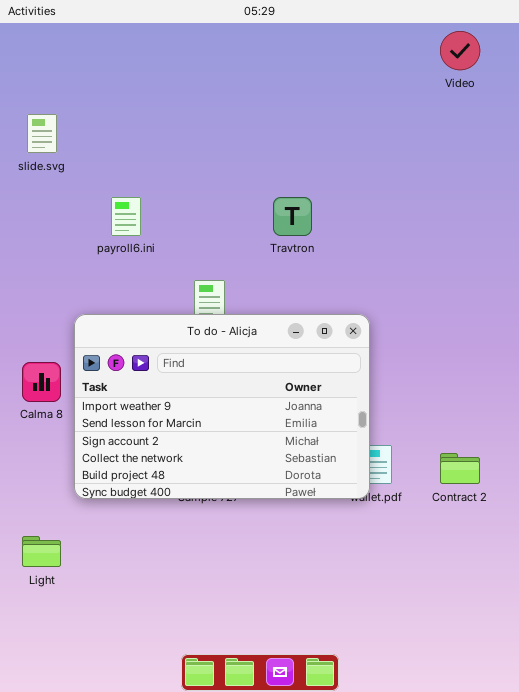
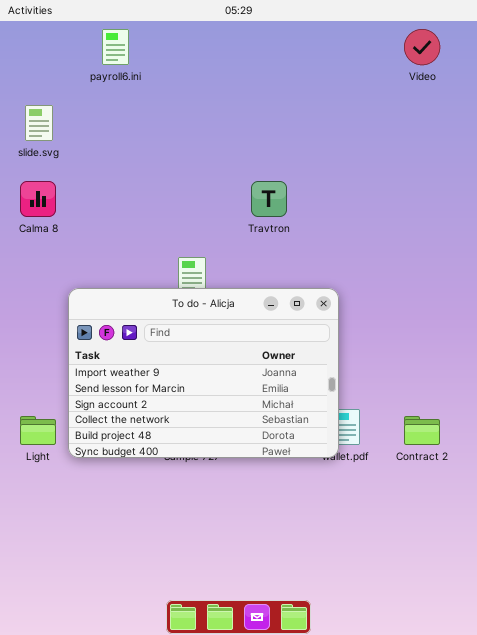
payroll6.ini: [111,197,141,236] -> [102,29,129,65], moved
Calma 8: [22,362,61,402] -> [20,181,56,217], moved
Light: [22,536,61,567] -> [20,416,56,445], moved

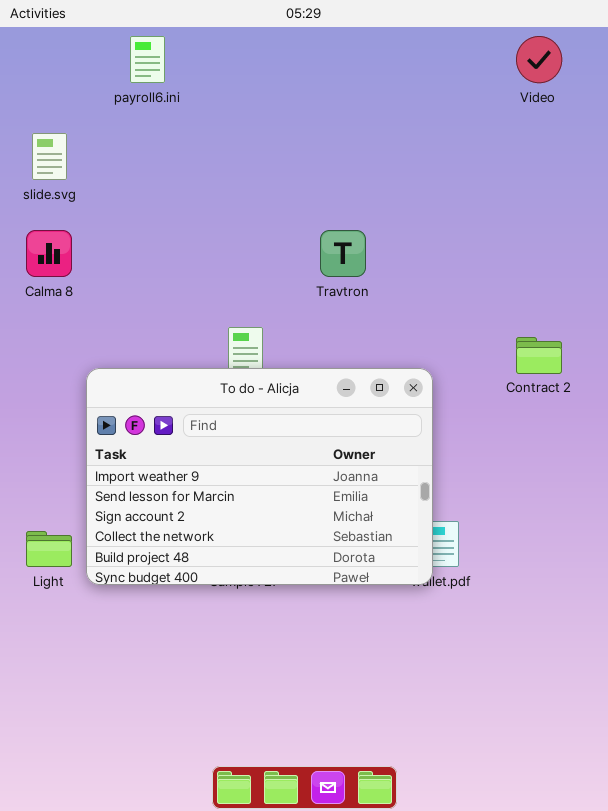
Contract 2: [404,416,440,445] -> [516,337,562,374], moved

